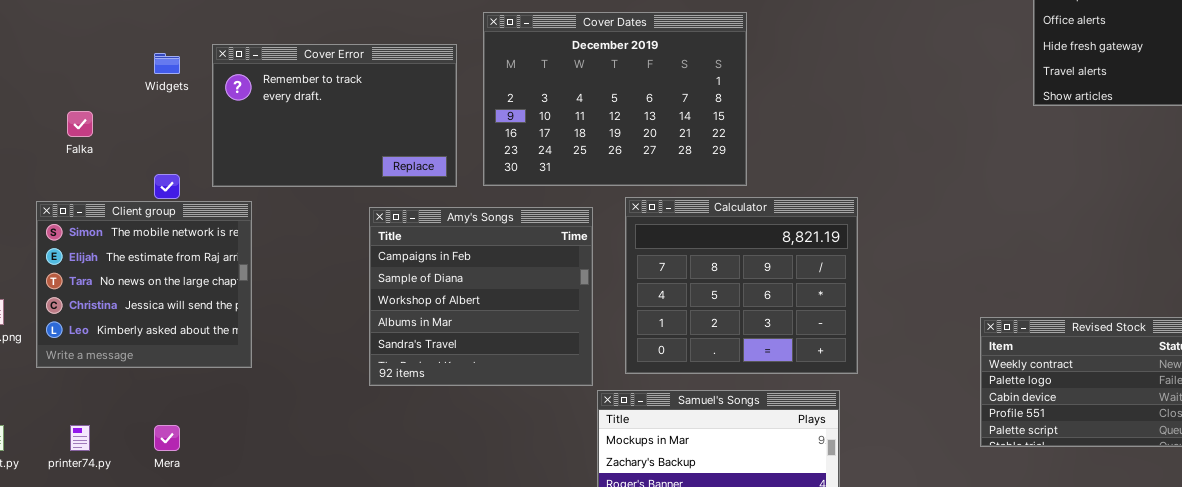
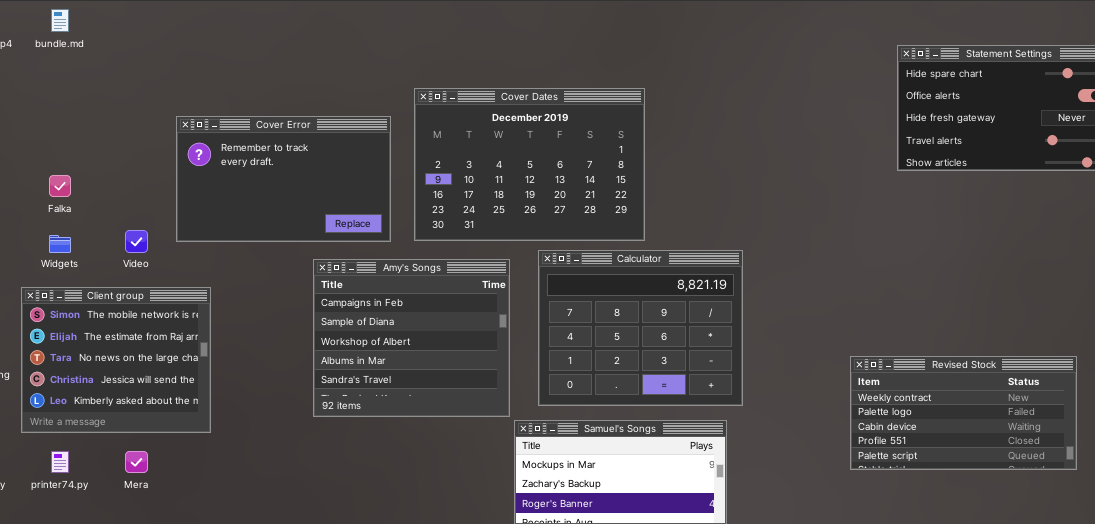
Widgets: [154,53,180,74] -> [49,235,71,253], moved
Client group: [36,201,252,368] -> [21,287,211,433], moved

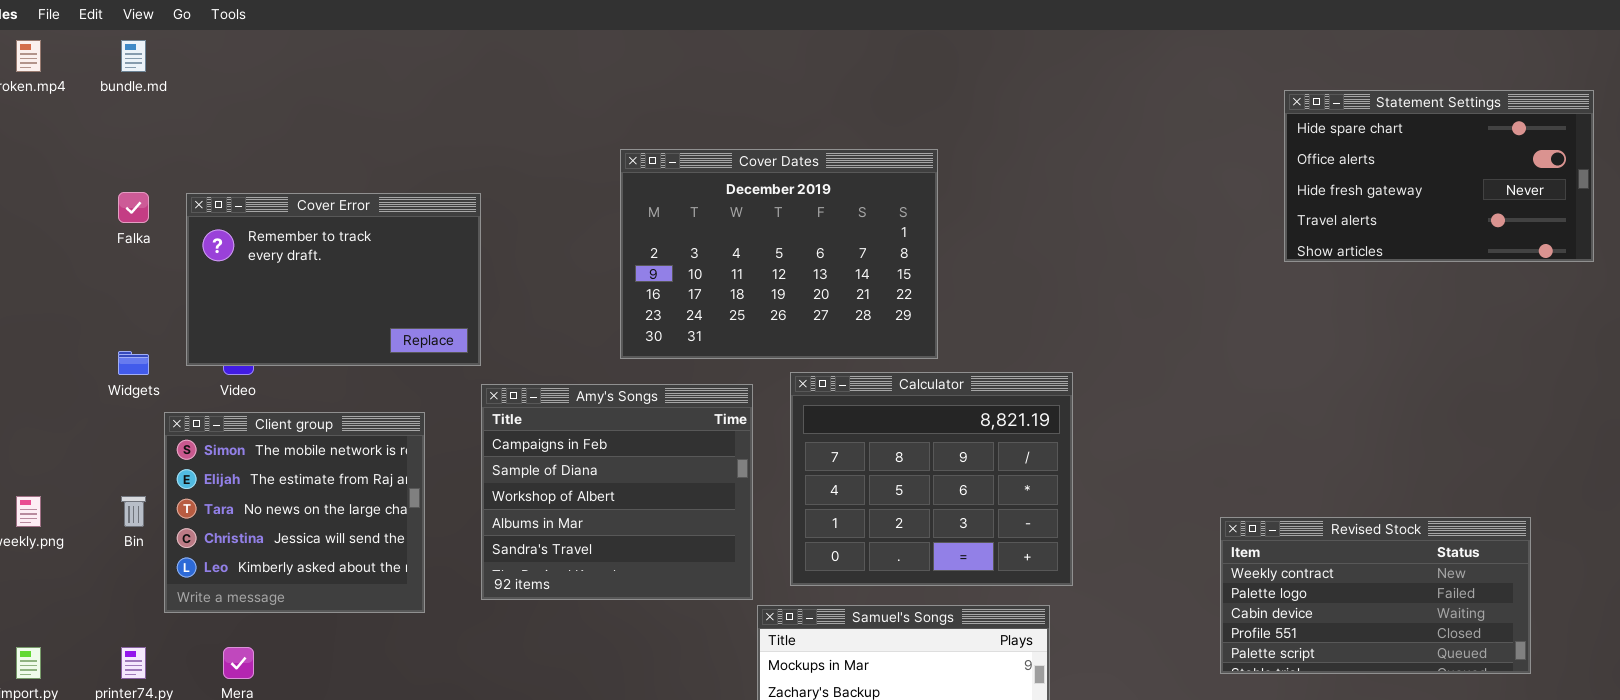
Cover Error: [176,116,391,242] -> [186,193,481,366], moved
Falka: [49,175,71,197] -> [118,192,149,223], moved
Client group: [21,287,211,433] -> [164,412,425,613], moved

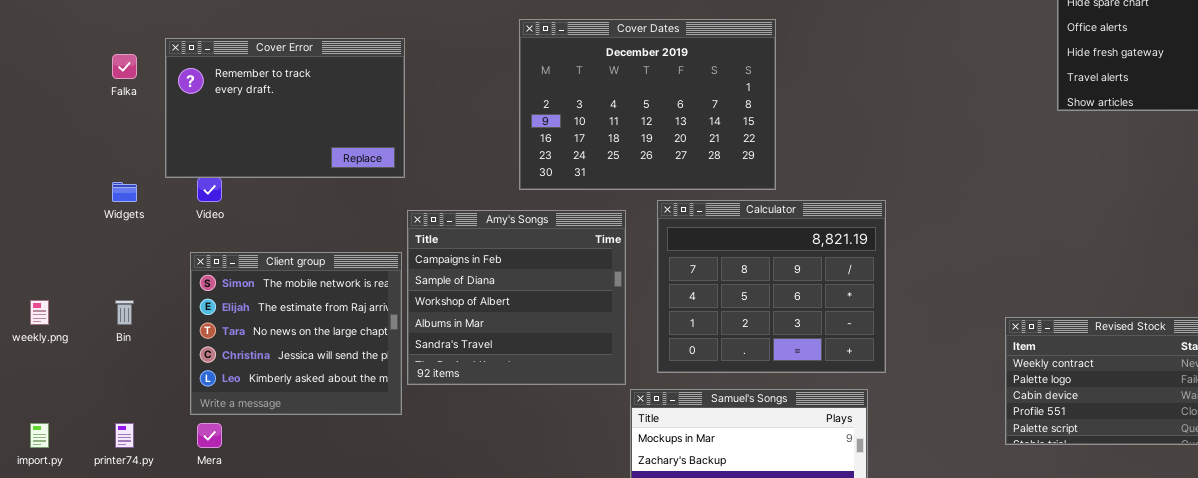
Cover Error: [186,193,481,366] -> [165,38,405,178], moved
Client group: [164,412,425,613] -> [190,252,402,415], moved

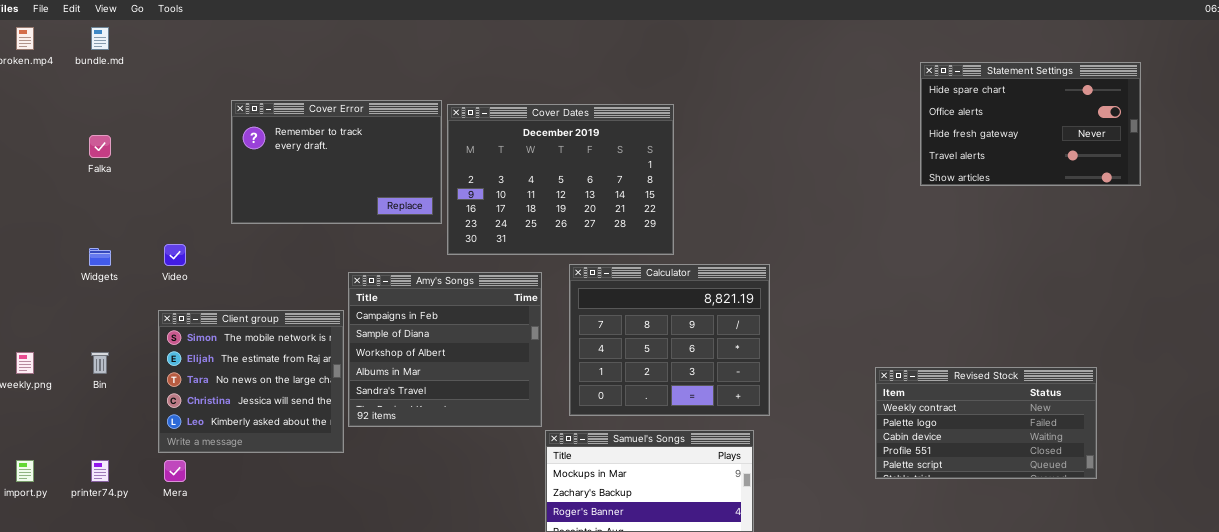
Cover Error: [165,38,405,178] -> [231,100,442,224], moved

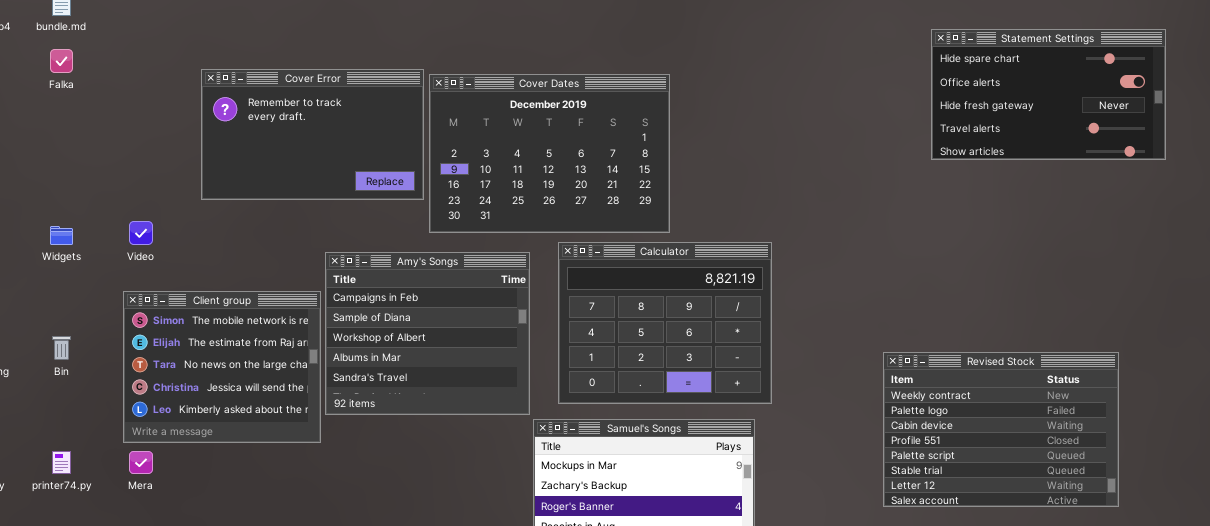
Falka: [89,135,111,158] -> [50,49,73,73], moved
Revised Stock: [875,367,1097,479] -> [883,352,1119,507], resized

